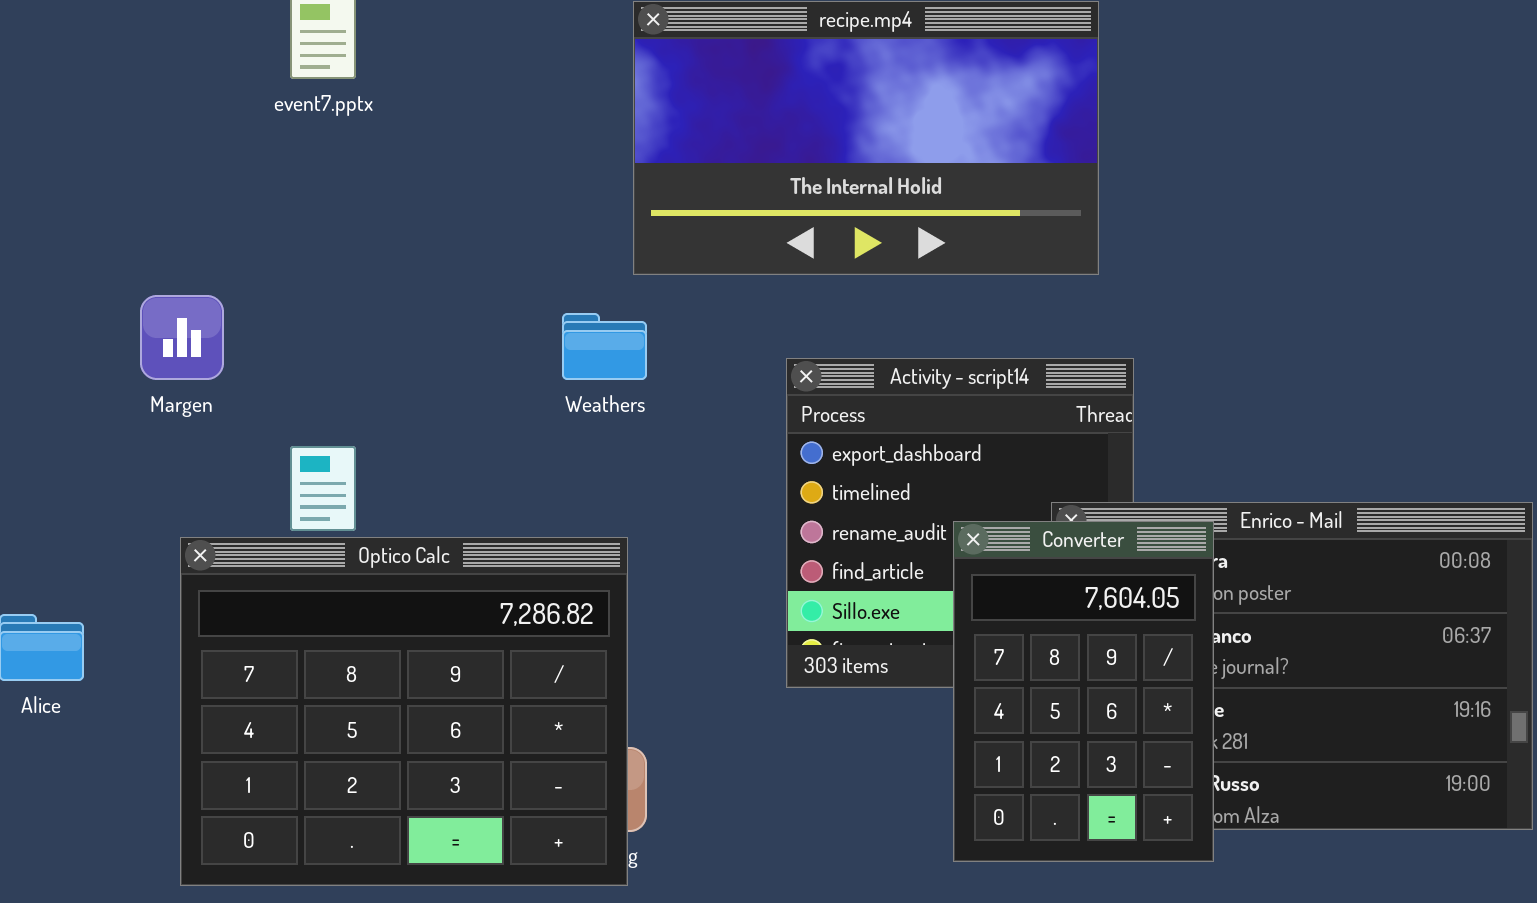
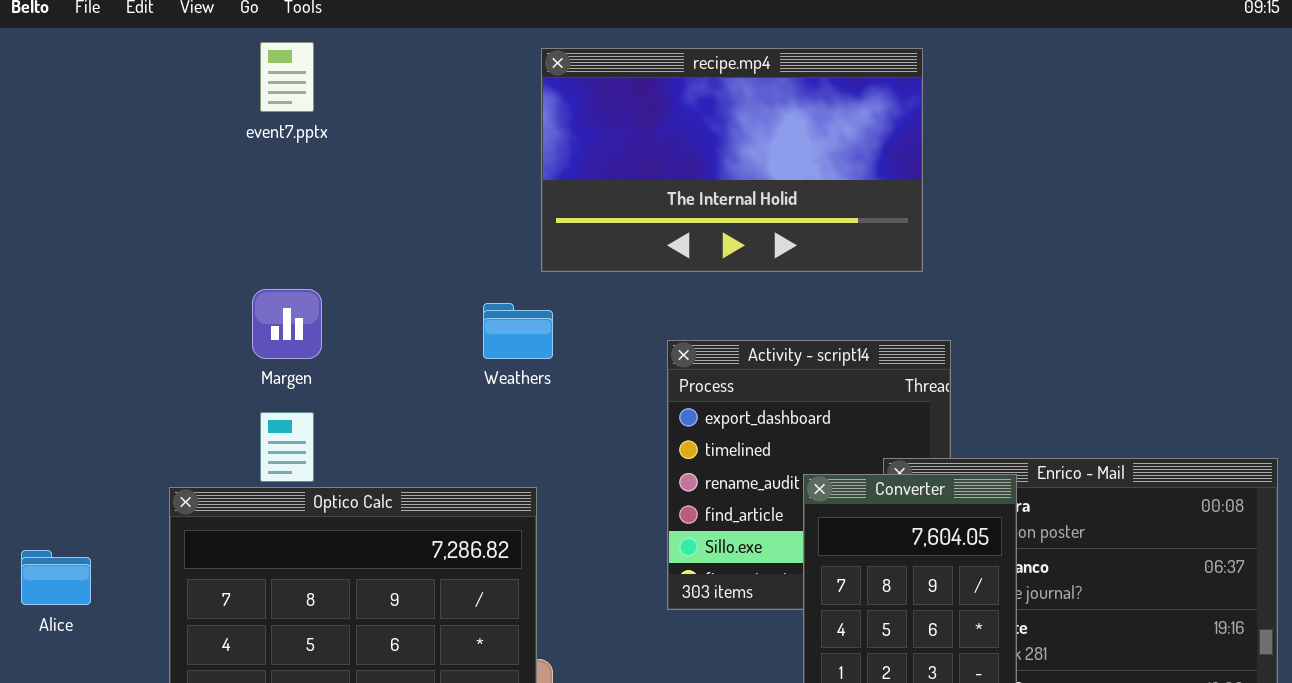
Margen: [140,295,224,380] -> [252,289,322,359], moved

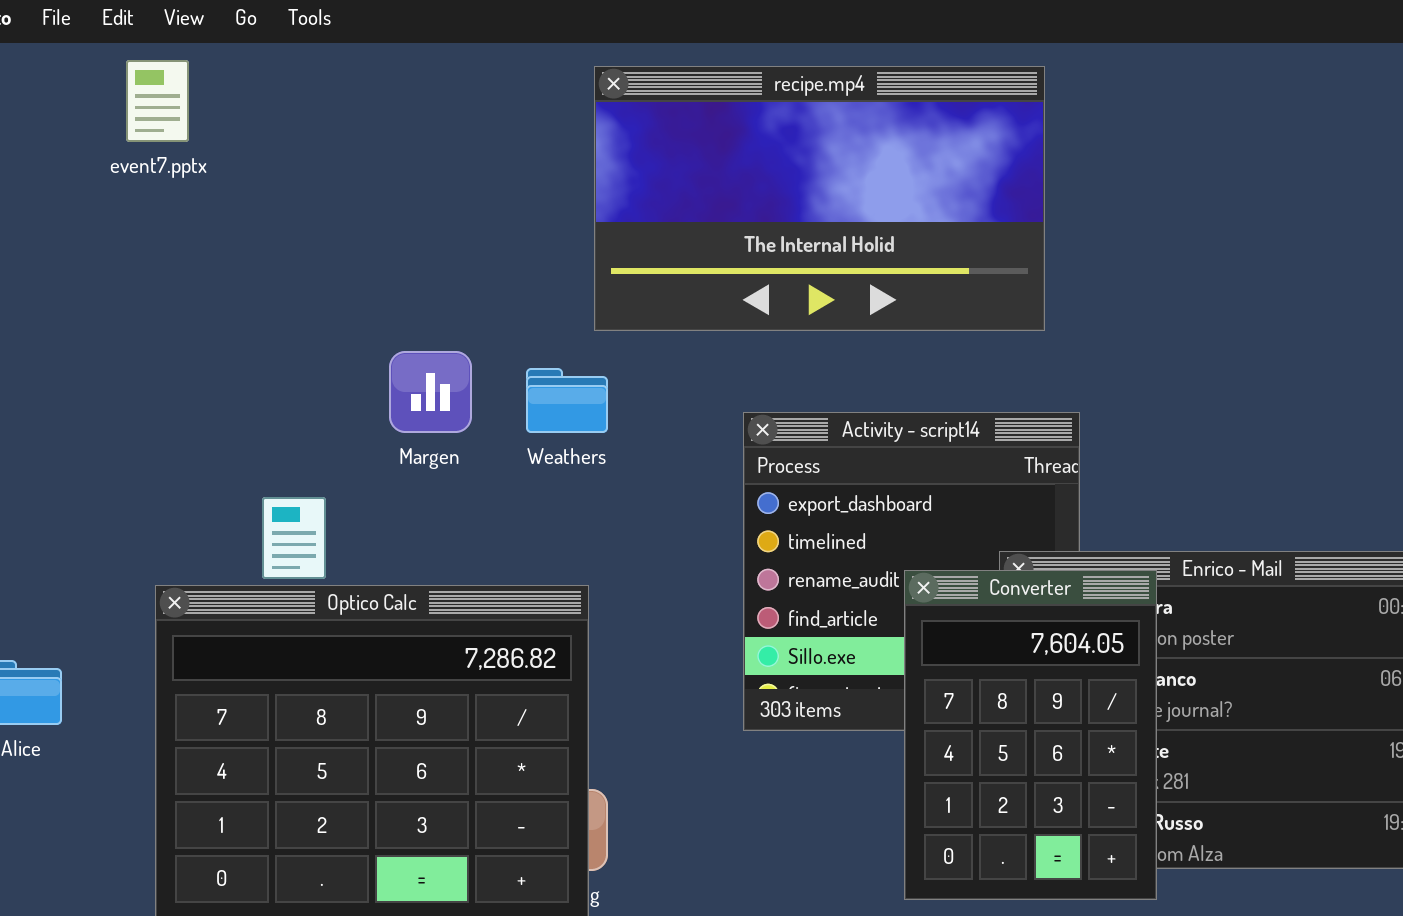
event7.pptx: [260,42,314,112] -> [126,60,189,142], moved
Margen: [252,289,322,359] -> [389,351,472,433], moved

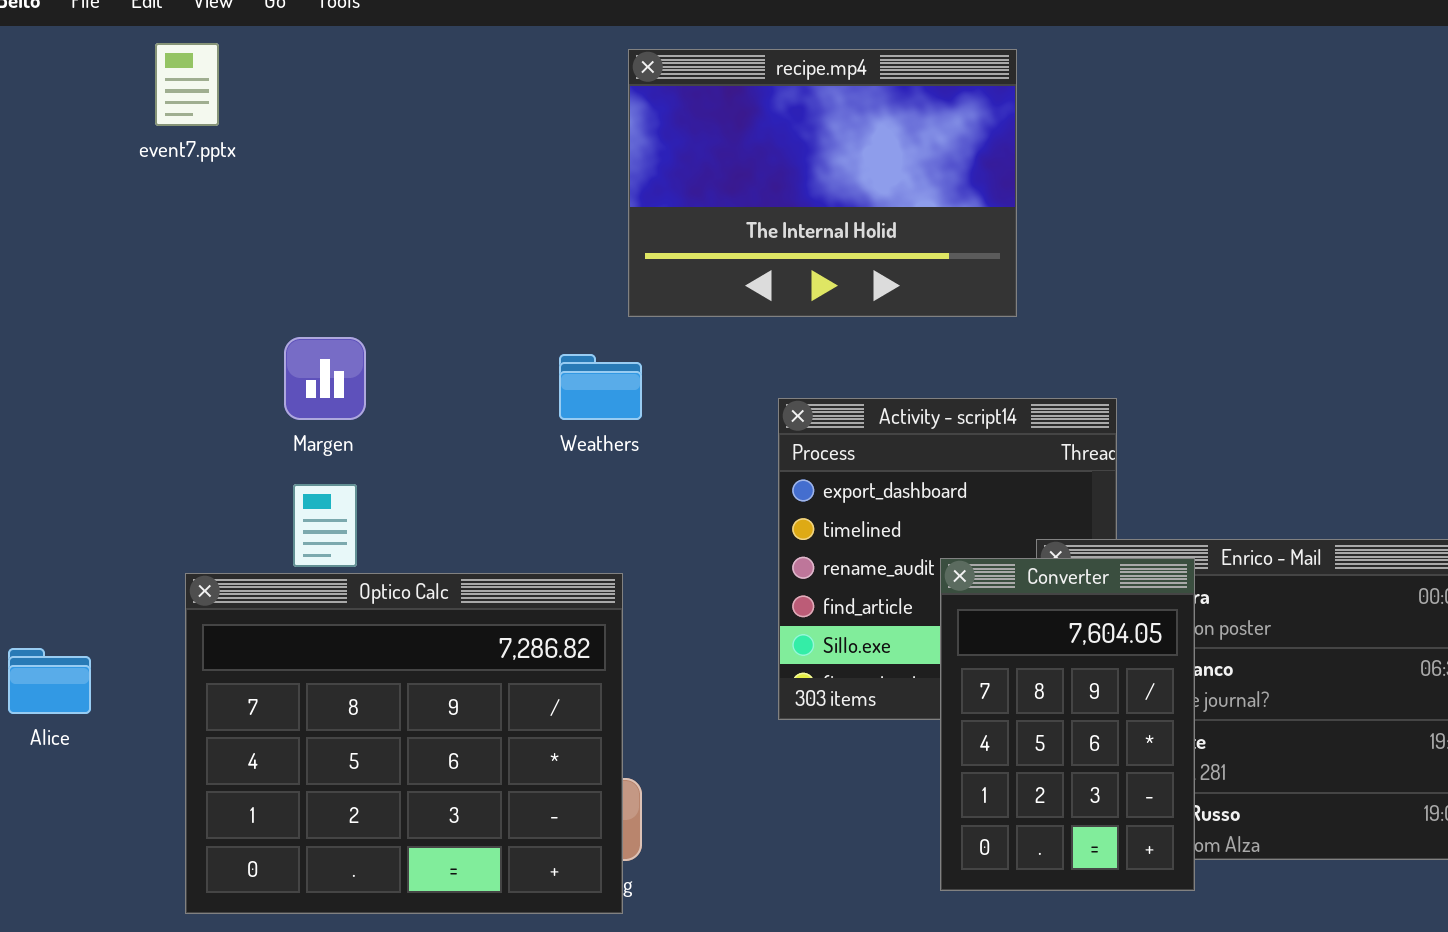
recipe.mp4: [594,66,1045,331] -> [628,49,1017,317], resized
Margen: [389,351,472,433] -> [284,337,366,420], moved

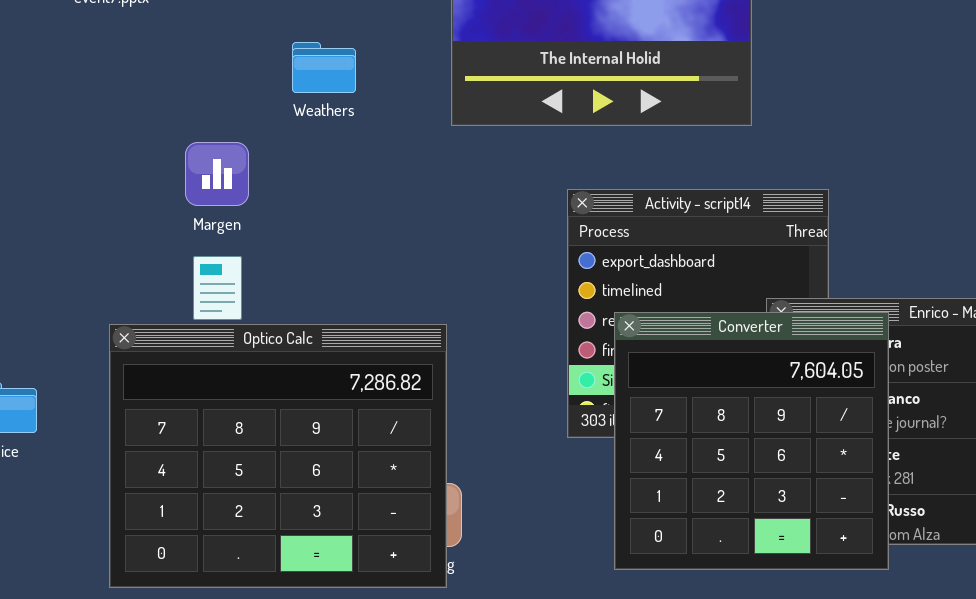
Weathers: [559,354,642,420] -> [292,42,356,93], moved
Converter: [940,558,1195,891] -> [614,312,889,570], resized

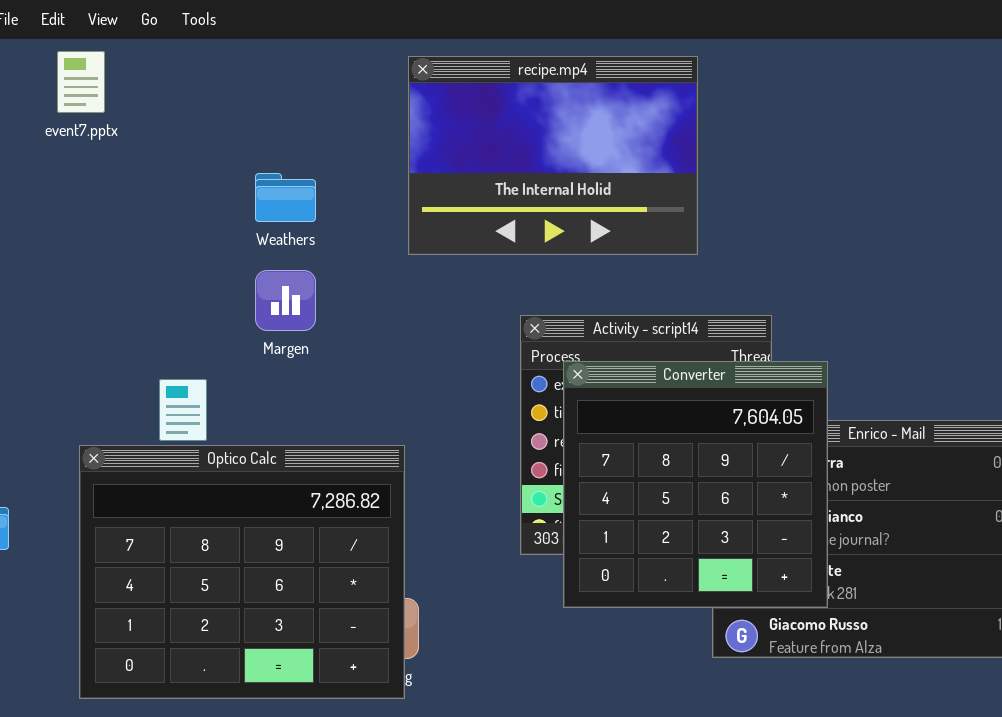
Margen: [185,142,249,206] -> [255,270,316,331], moved
Converter: [614,312,889,570] -> [563,361,828,608], moved

